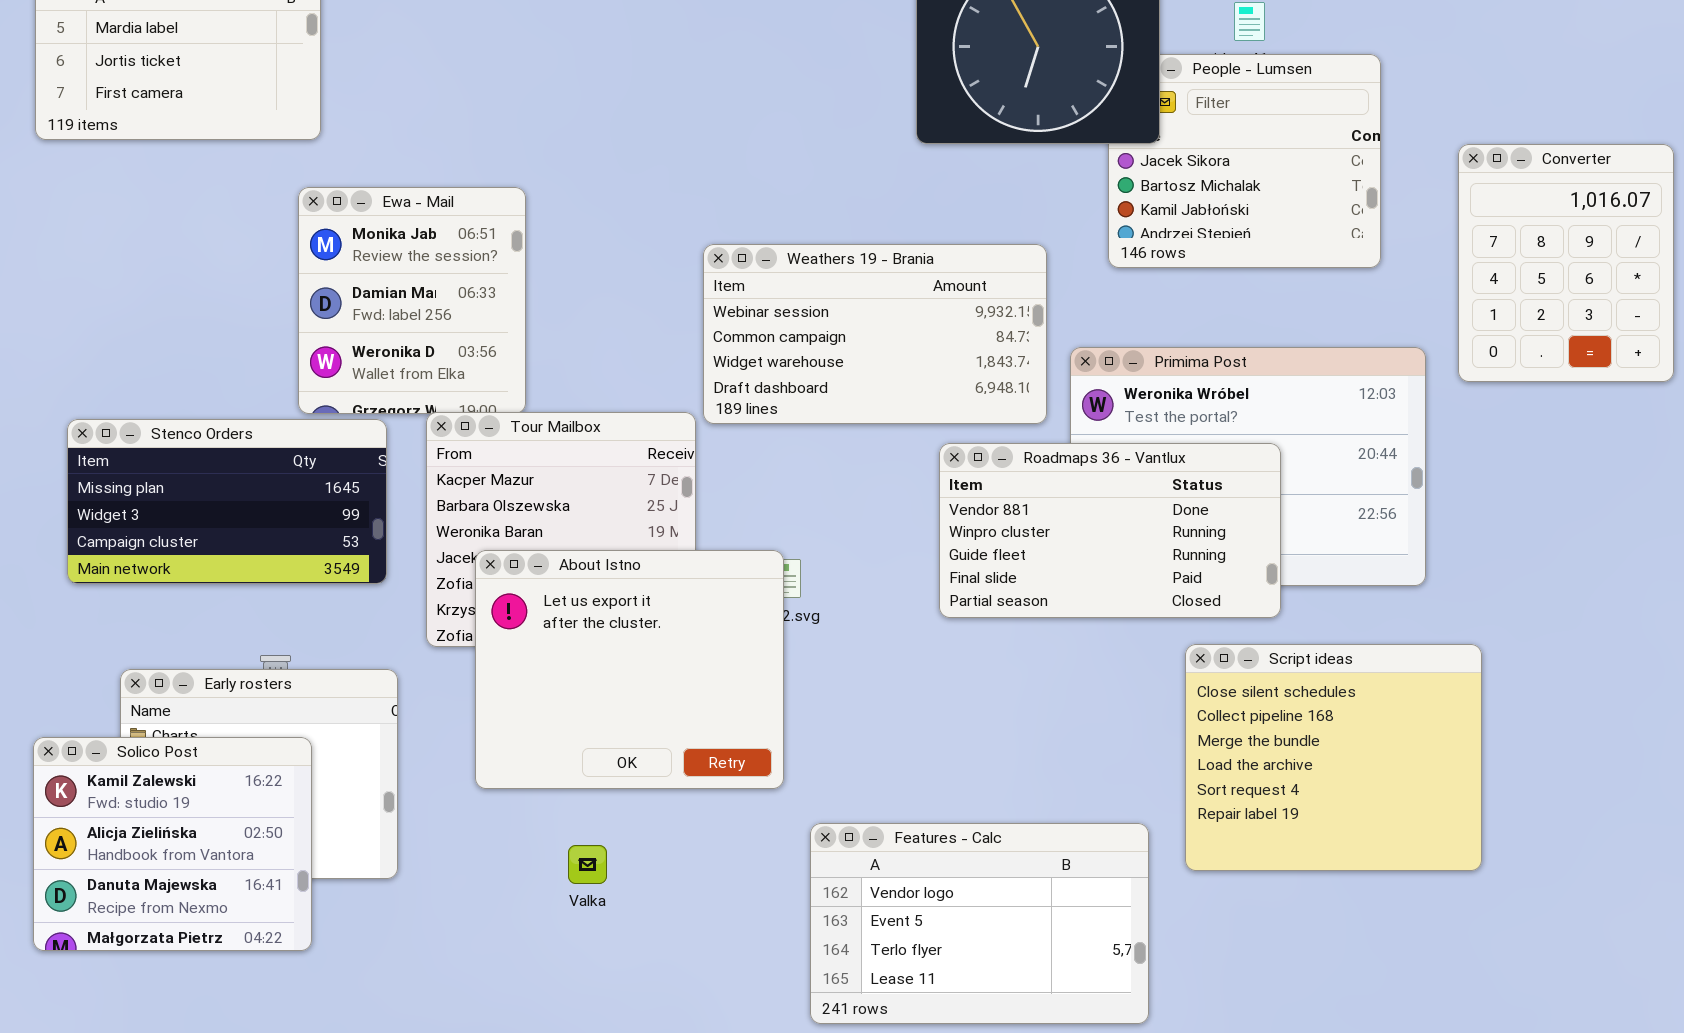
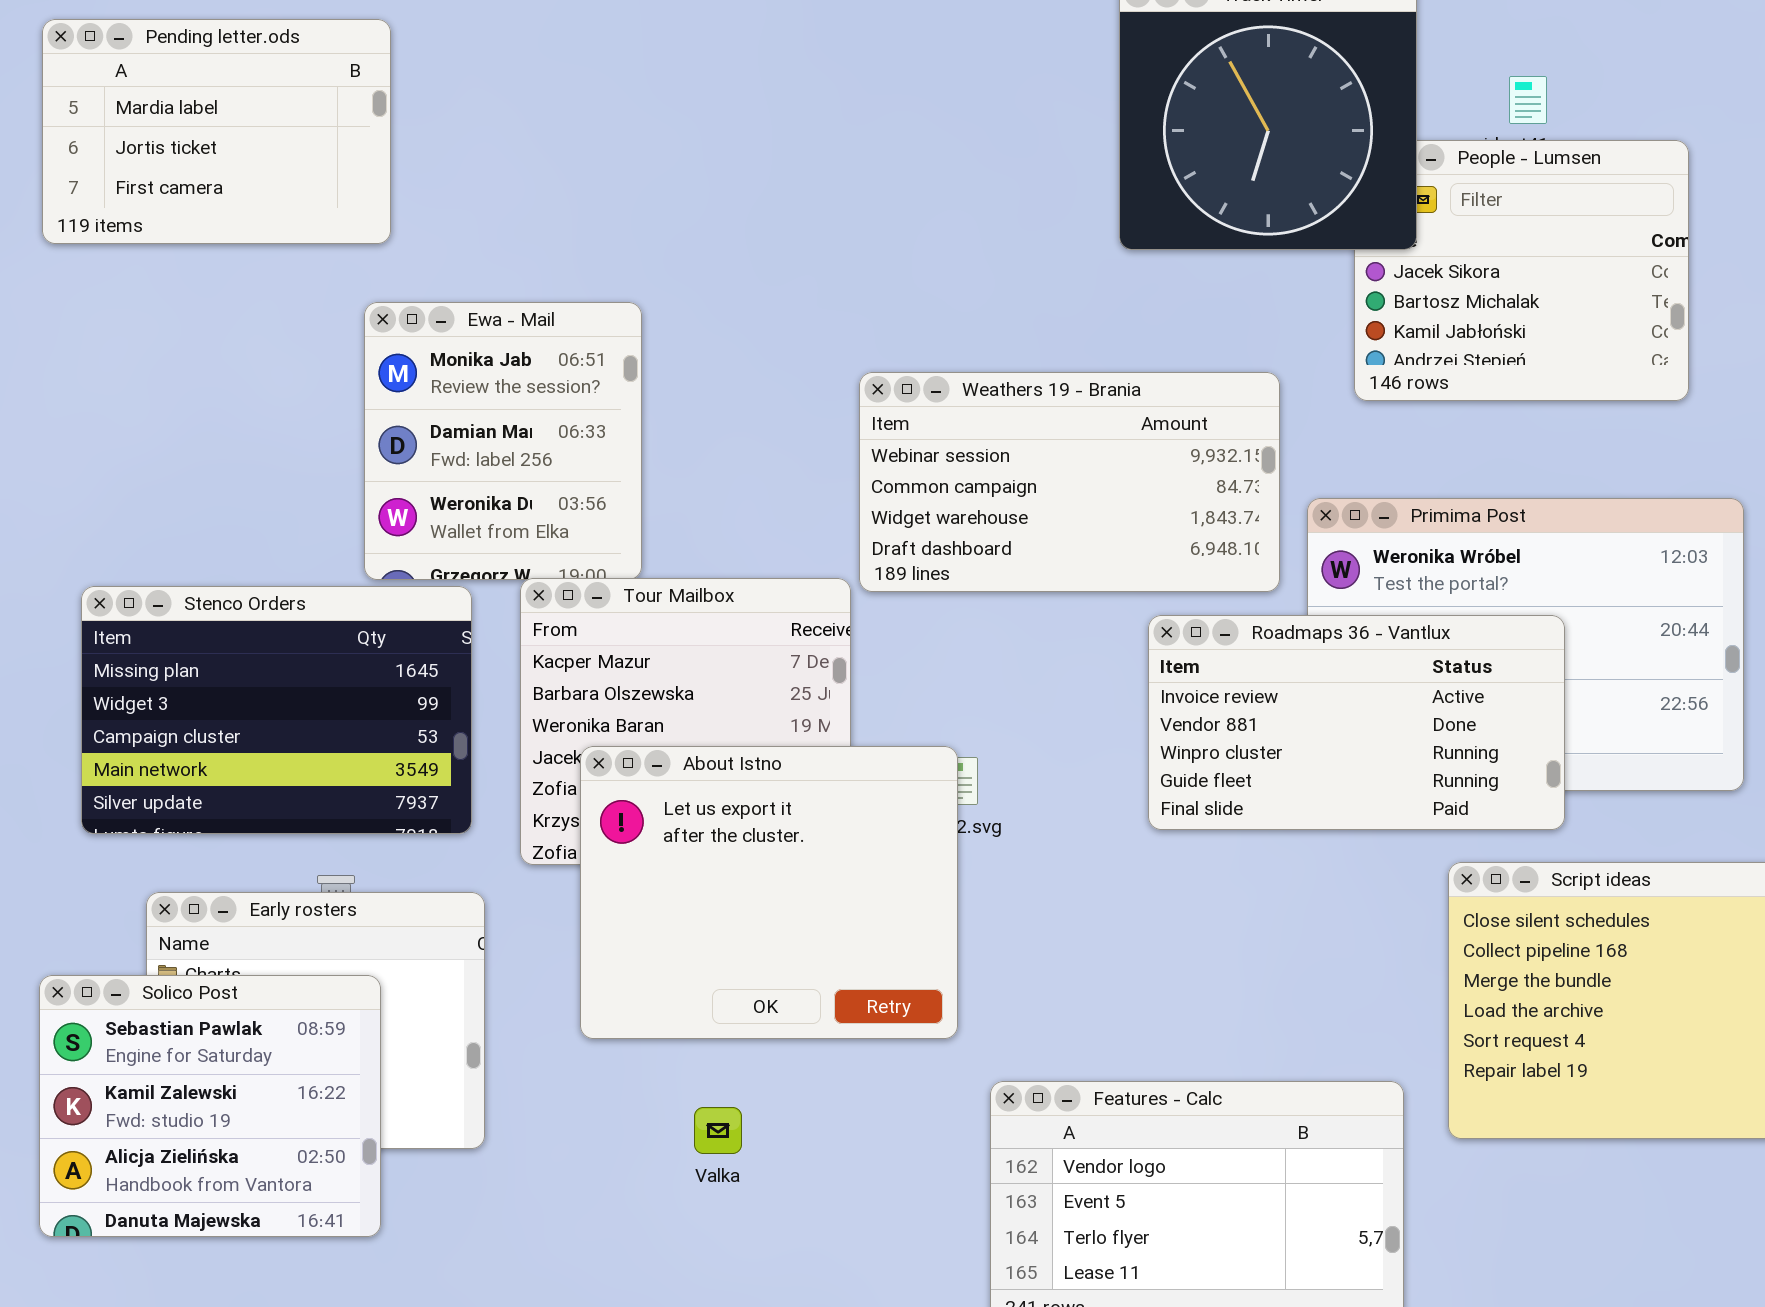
Stenco Orders: [67,419,387,584] -> [81,586,472,834], resized
Roadmaps 36 - Vantlux: [939,443,1281,618] -> [1148,615,1565,830], scrolled up 1 row
Solico Post: [33,737,312,951] -> [39,975,381,1237], scrolled up 1 row

